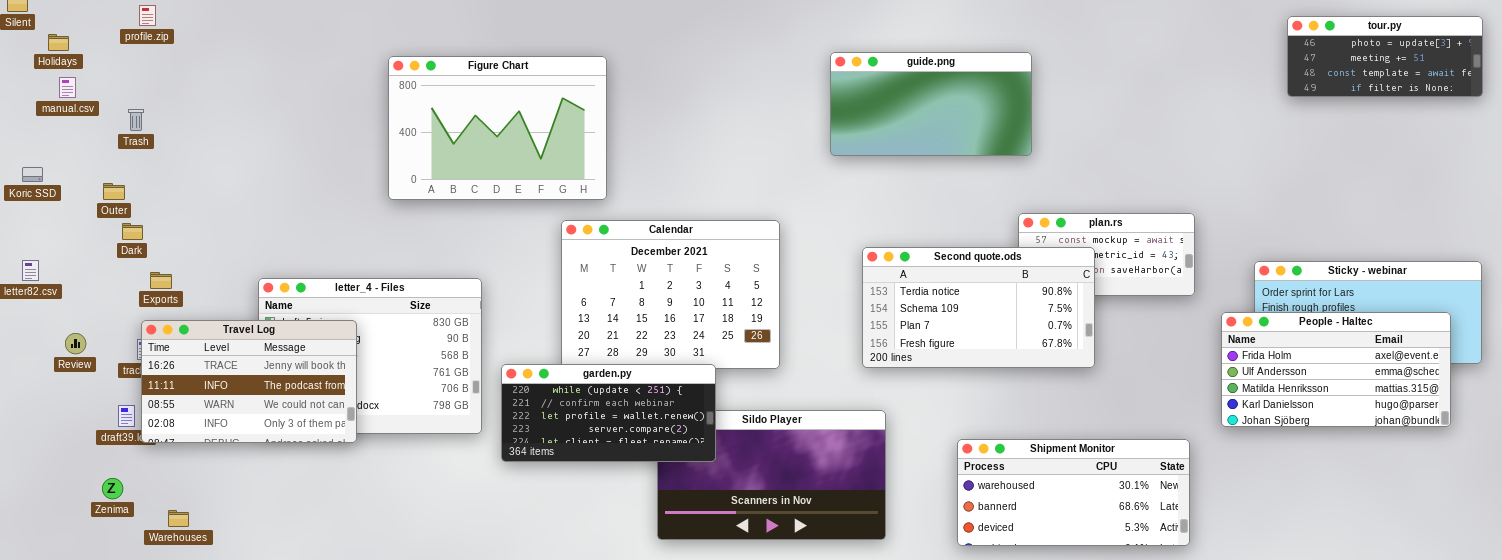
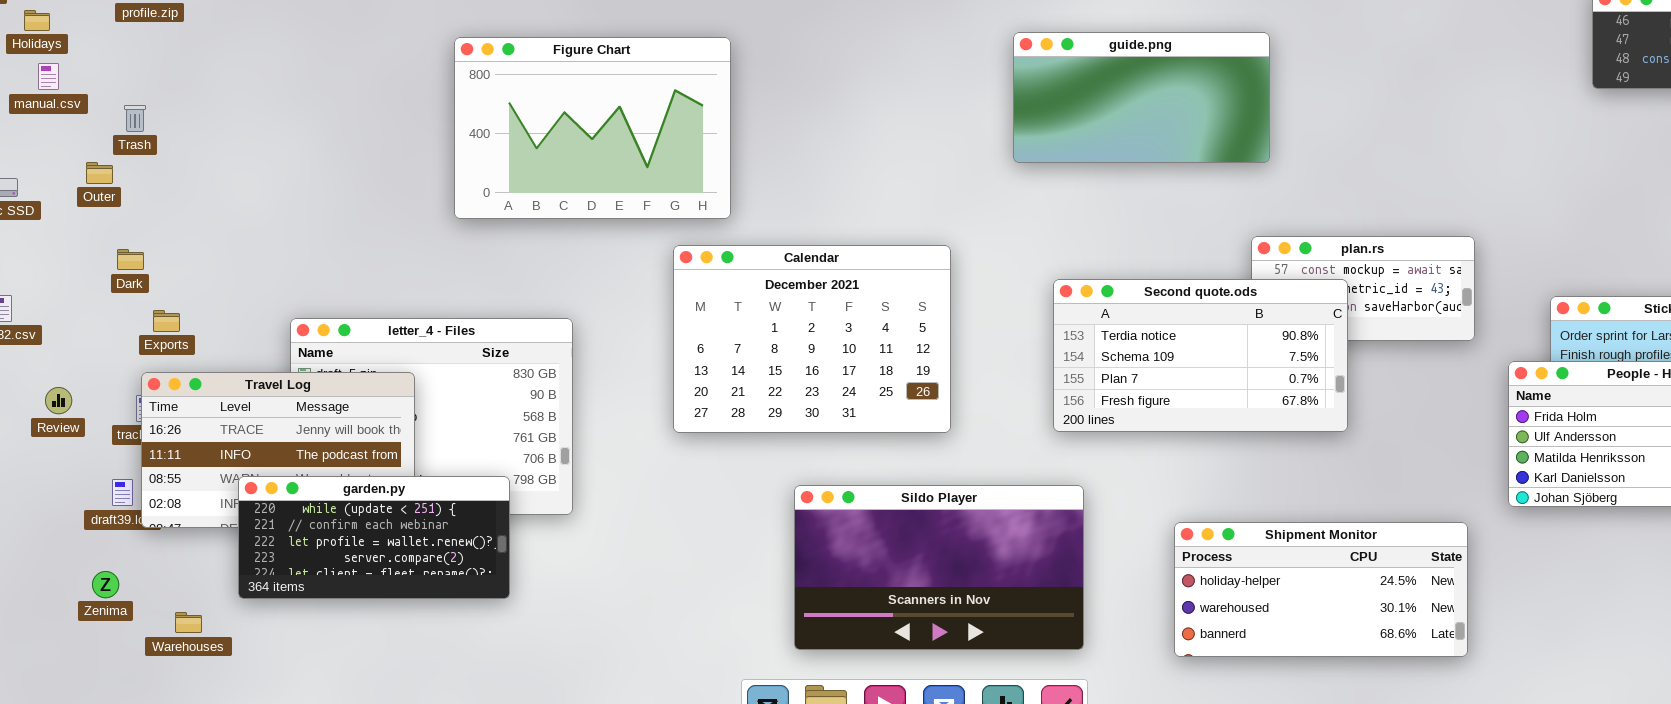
Outer: [103,183,125,200] -> [86,162,113,184], moved
garden.py: [501,364,716,462] -> [238,476,510,599], moved
Shipment Monitor: [957,439,1190,546] -> [1174,522,1468,657], scrolled up 1 row

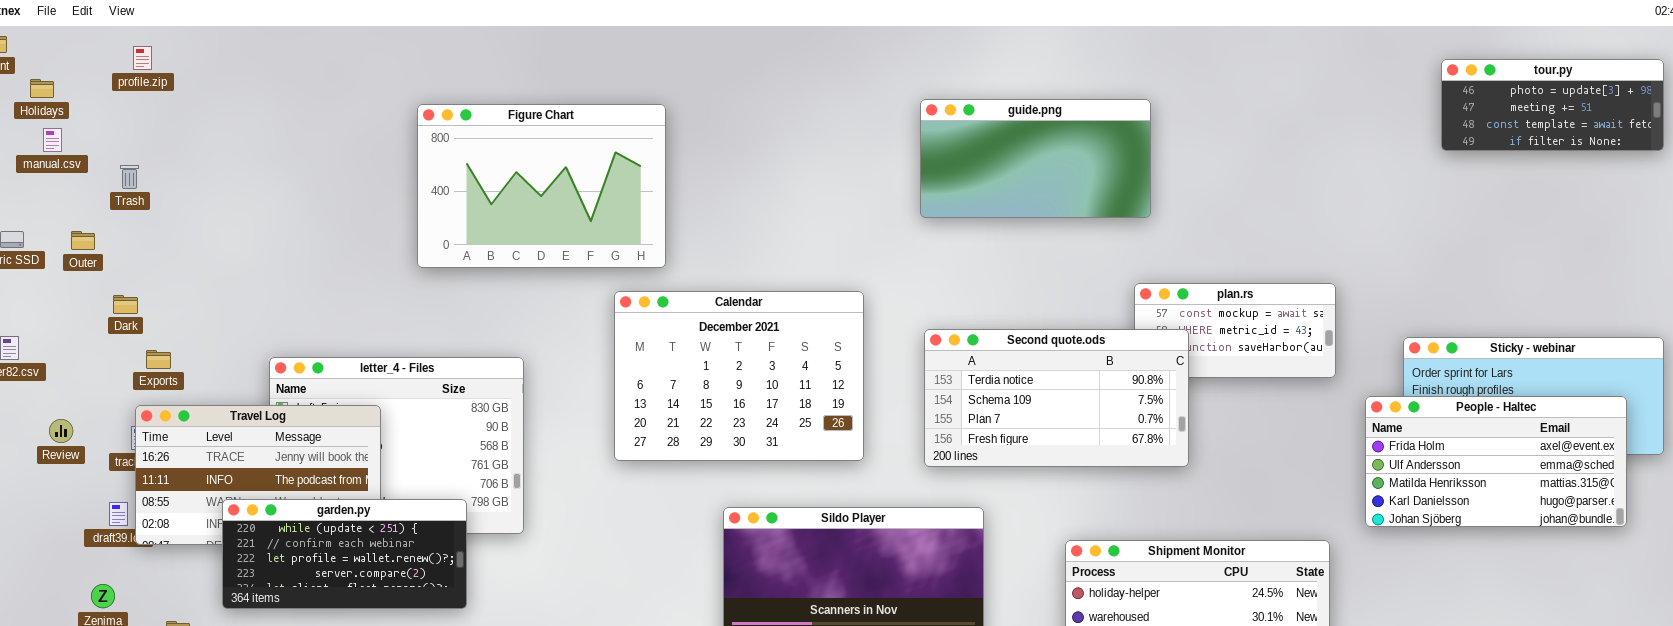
Outer: [86,162,113,184] -> [71,231,95,250], moved
Second quote.ods: [1053,279,1348,432] -> [924,329,1189,467], moved

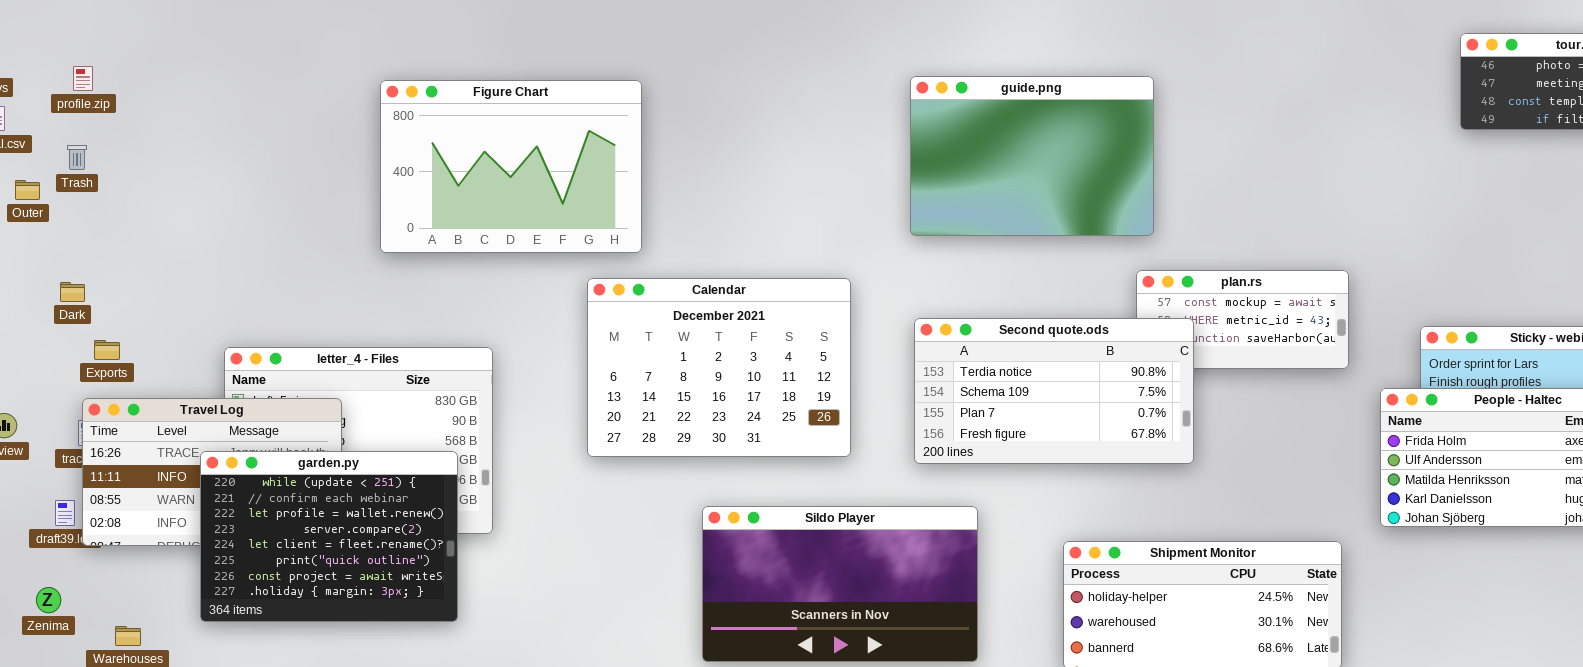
profile.zip: [133,46,152,70] -> [73,66,93,91], moved
guide.png: [920,99,1151,218] -> [910,76,1154,236], resized
Outer: [71,231,95,250] -> [15,180,40,200], moved
garden.py: [222,499,467,609] -> [200,451,458,622], moved, resized

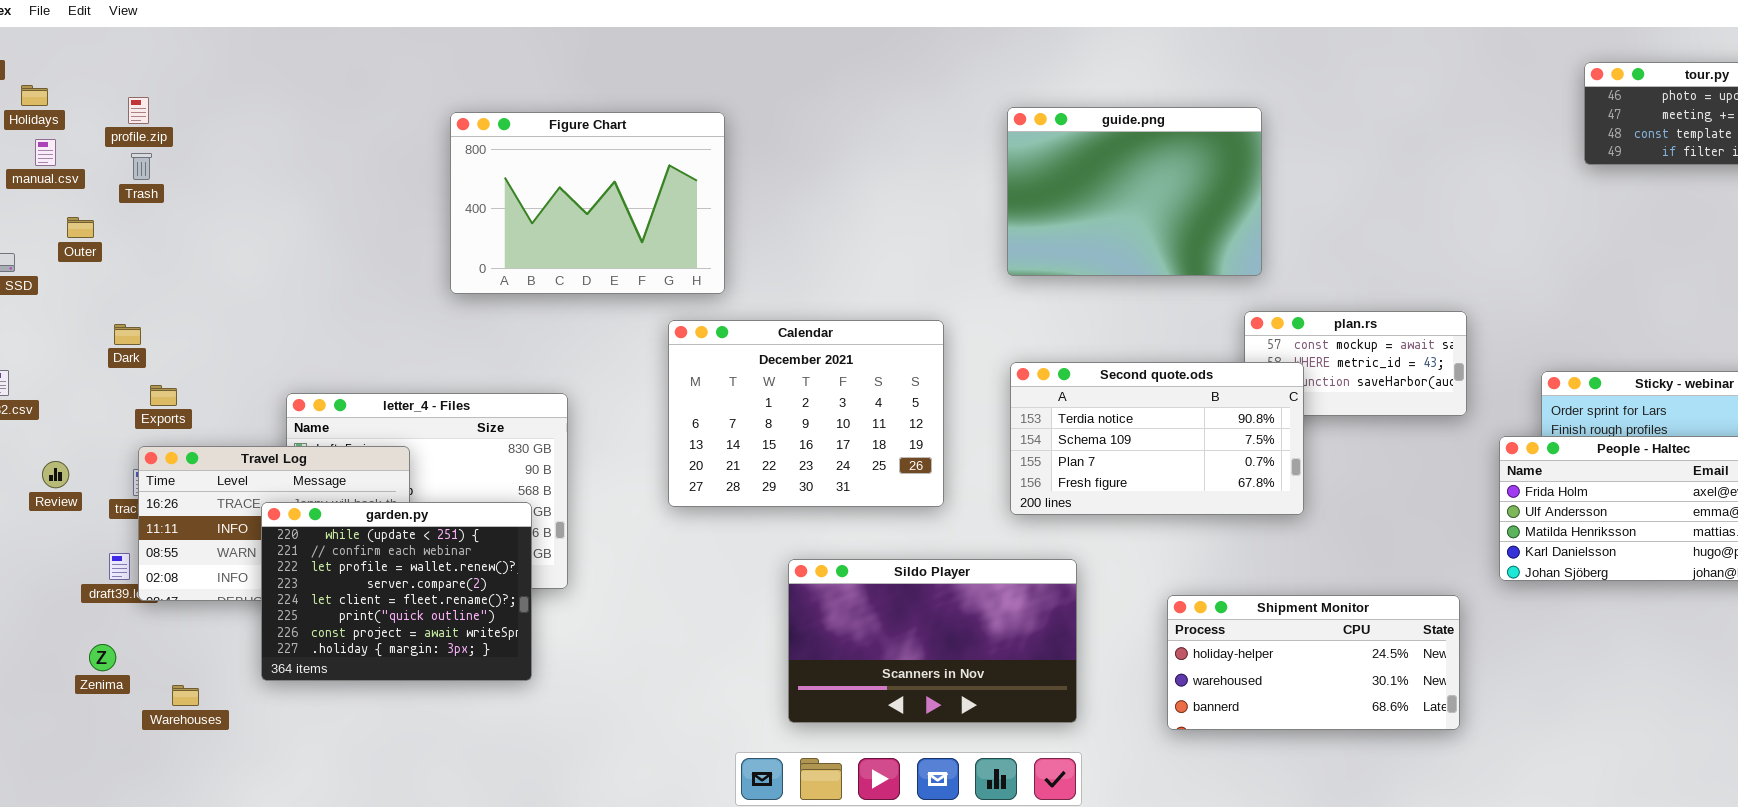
Trash: [67,145,87,170] -> [131,153,152,180], moved

